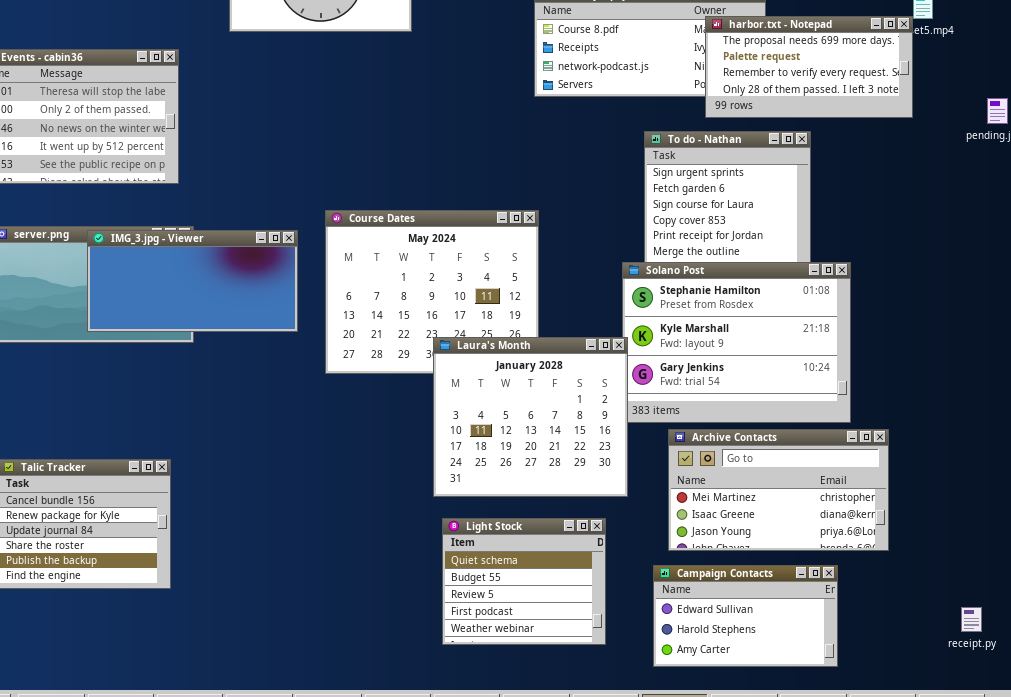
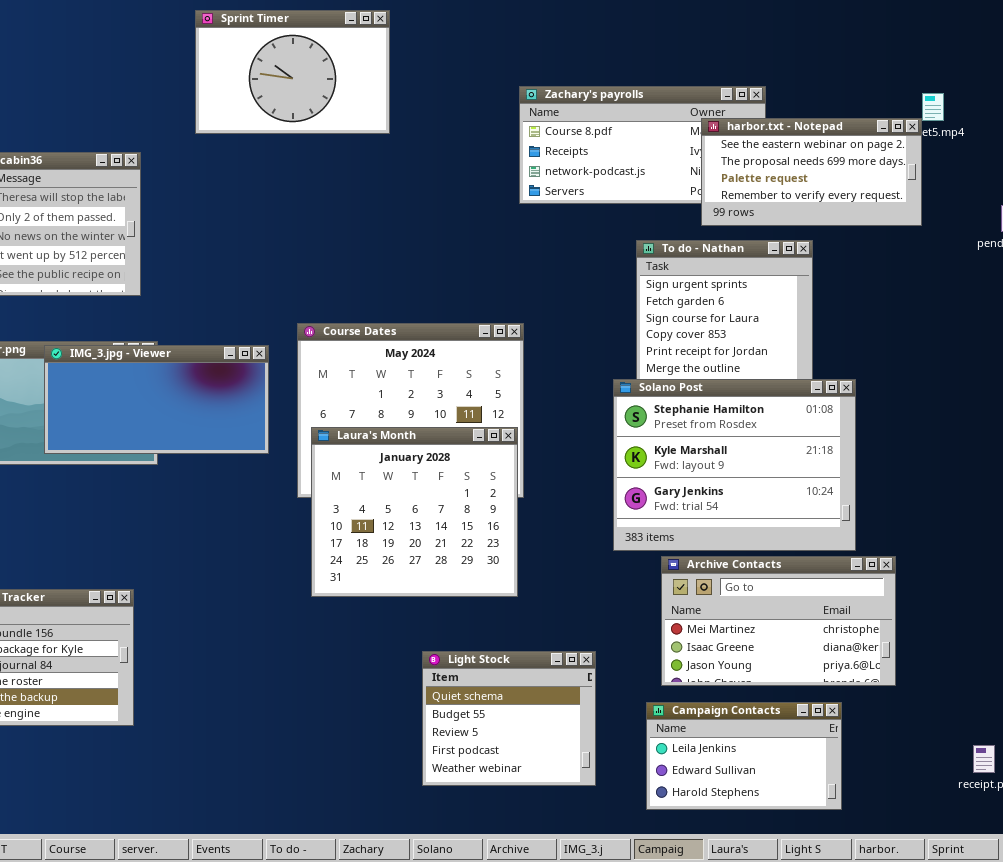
harbor.txt - Notepad: [705,16,913,118] -> [701,118,922,226], scrolled up 1 row
Laura's Month: [433,337,628,497] -> [311,427,518,597], moved
Campaign Contacts: [653,565,838,667] -> [646,702,842,810], scrolled up 1 row

